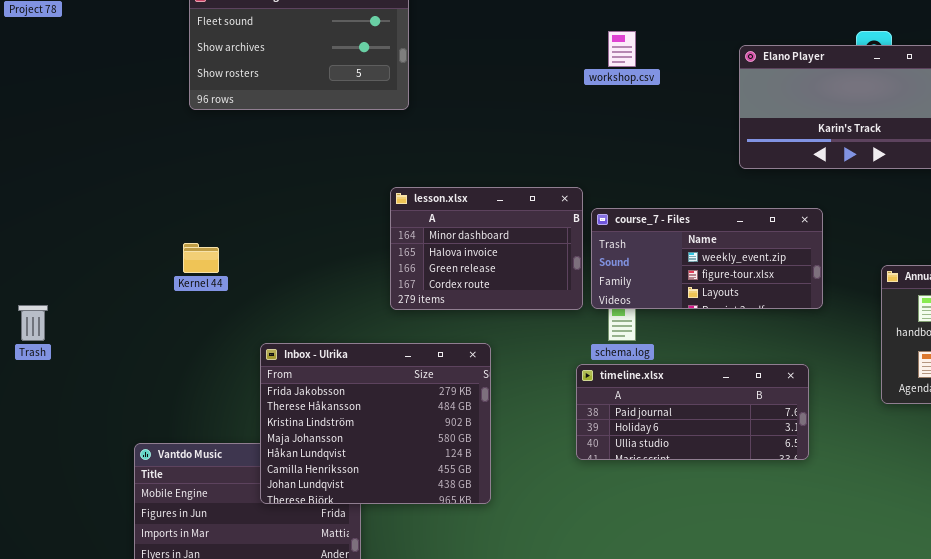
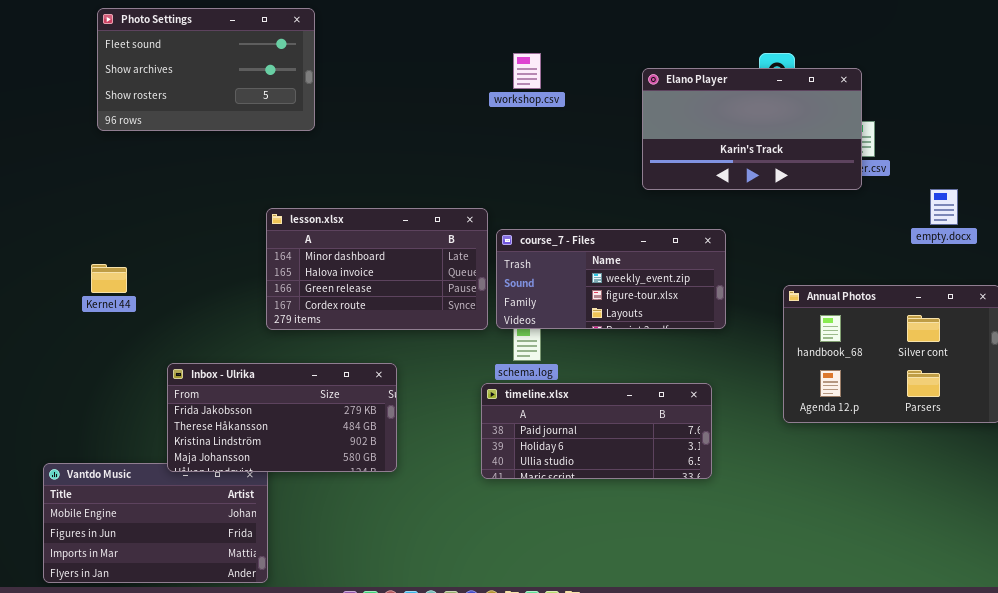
lesson.xlsx: [390,187,583,310] -> [266,208,488,330], resized
Inbox - Ulrika: [260,343,491,504] -> [167,363,397,472], resized

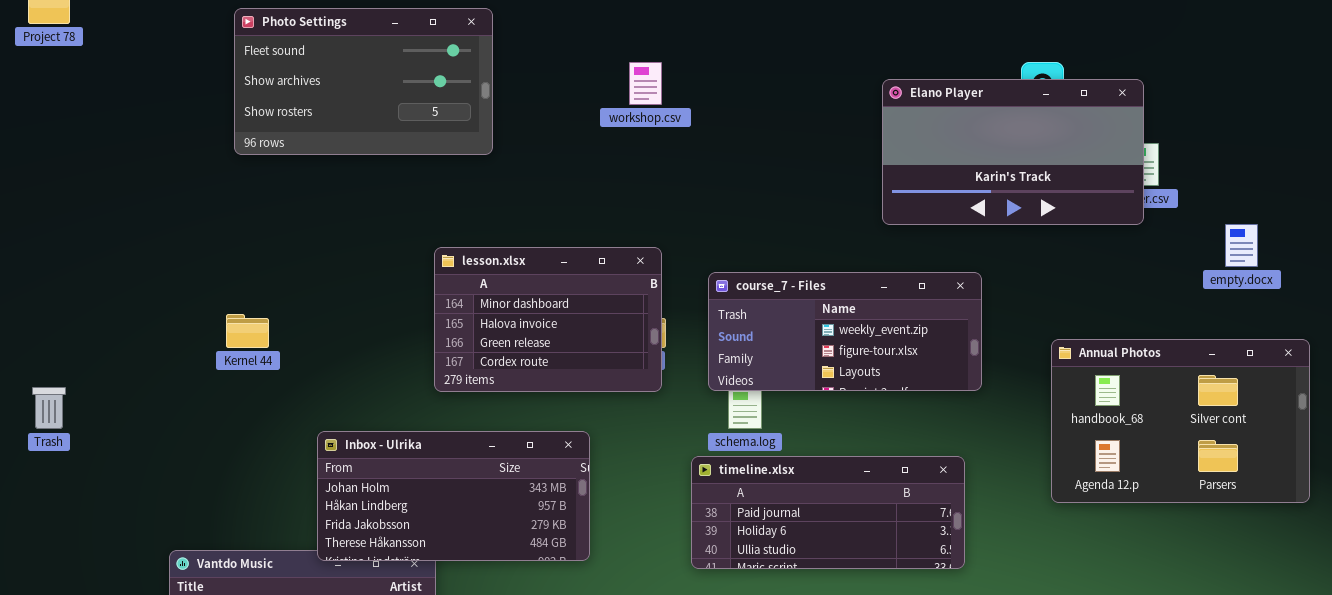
workshop.csv: [513,53,541,89] -> [629,62,662,105], moved
lesson.xlsx: [266,208,488,330] -> [434,247,662,392], resized
Inbox - Ulrika: [167,363,397,472] -> [317,431,590,561], scrolled up 2 rows

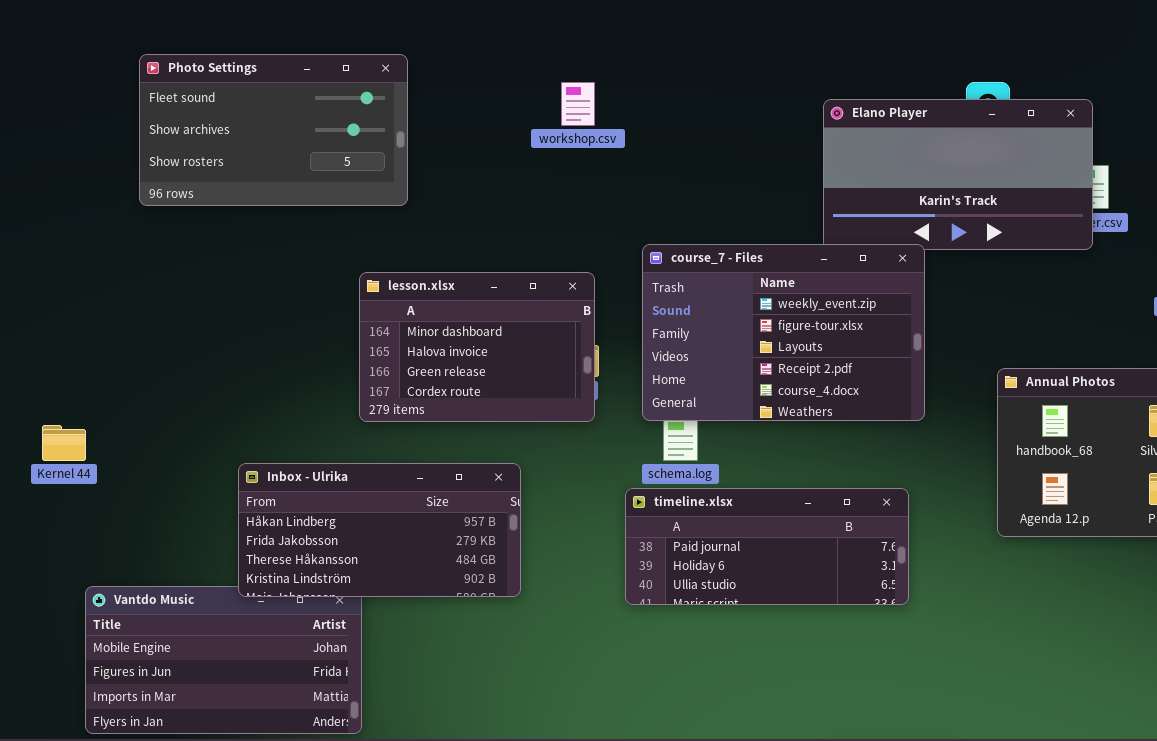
Photo Settings: [234,8,493,155] -> [139,54,408,206], moved
course_7 - Files: [708,272,982,391] -> [642,244,925,421], resized
Kernel 44: [226,314,269,348] -> [42,425,86,461], moved
Inbox - Ulrika: [317,431,590,561] -> [238,463,521,597], scrolled down 1 row

